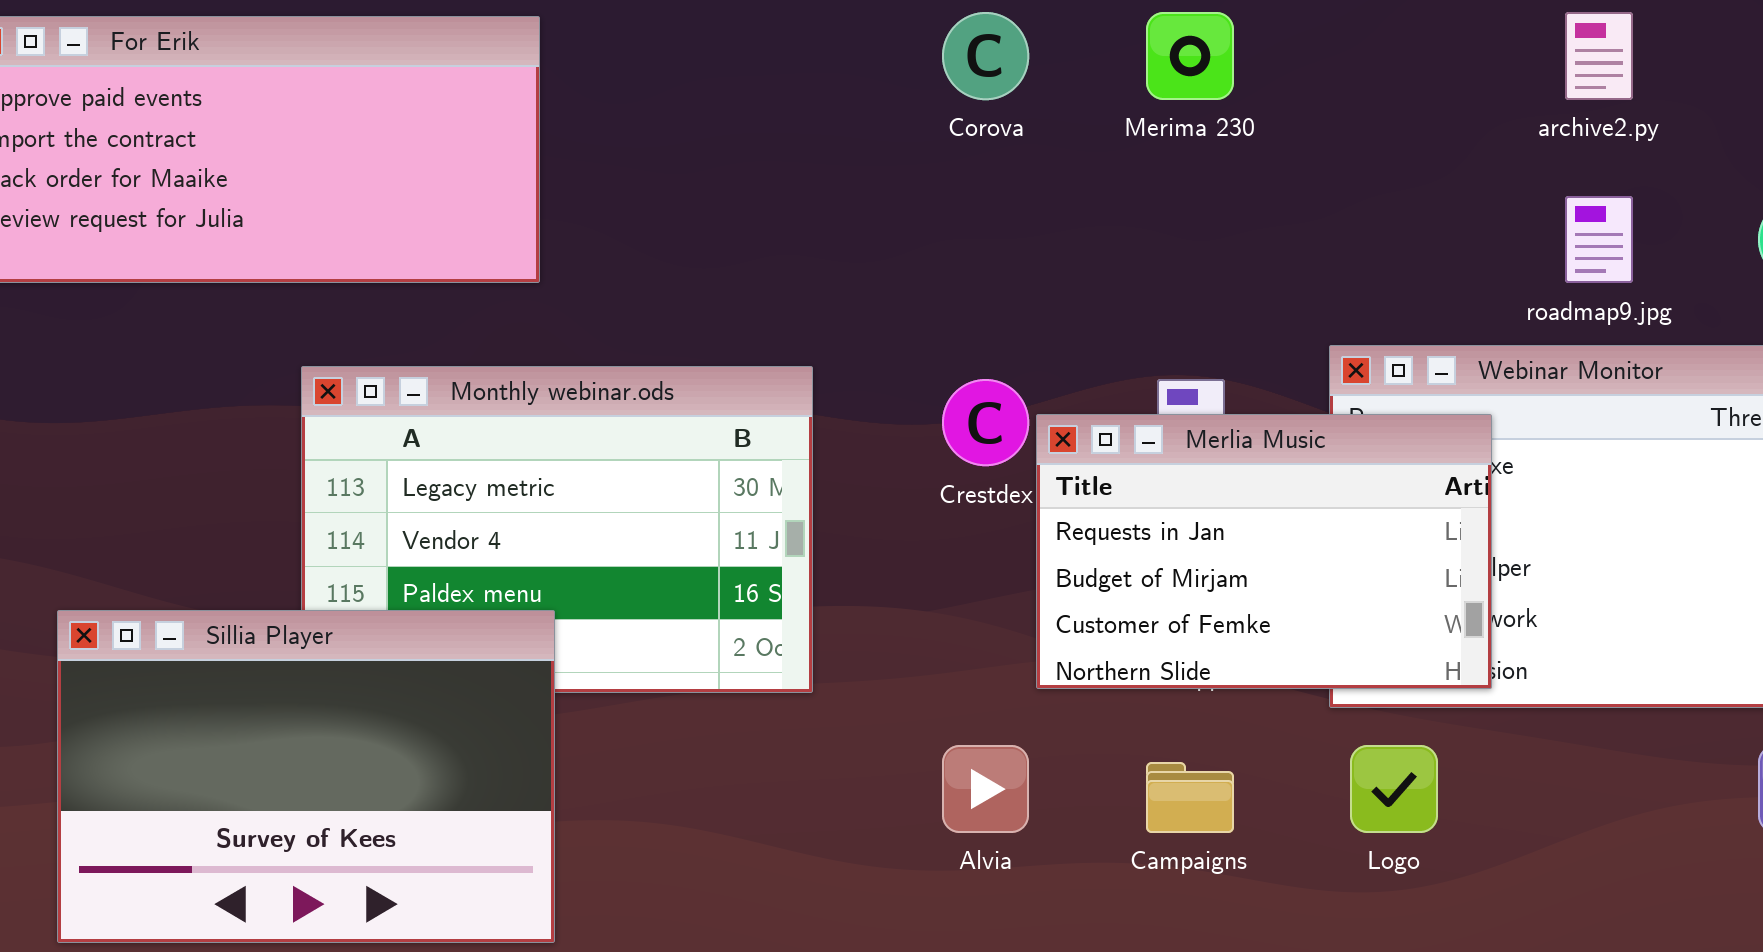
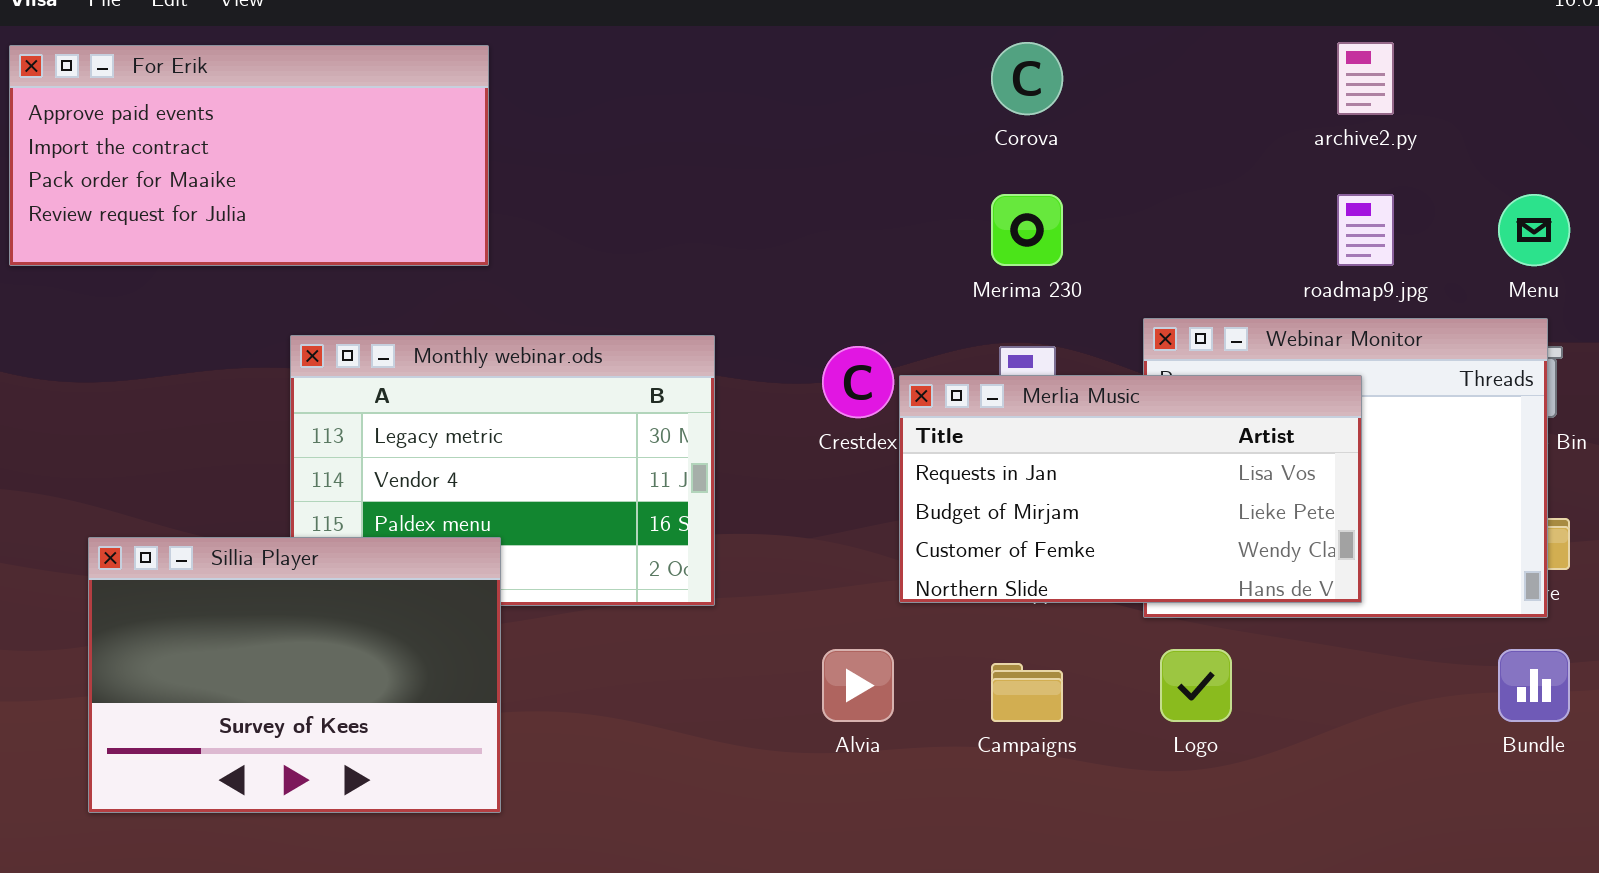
Corova: [942,12,1029,100] -> [991,42,1063,115], moved
Merima 230: [1146,12,1234,100] -> [991,194,1063,266], moved
Merlia Music: [1036,414,1492,689] -> [899,375,1362,603], resized

